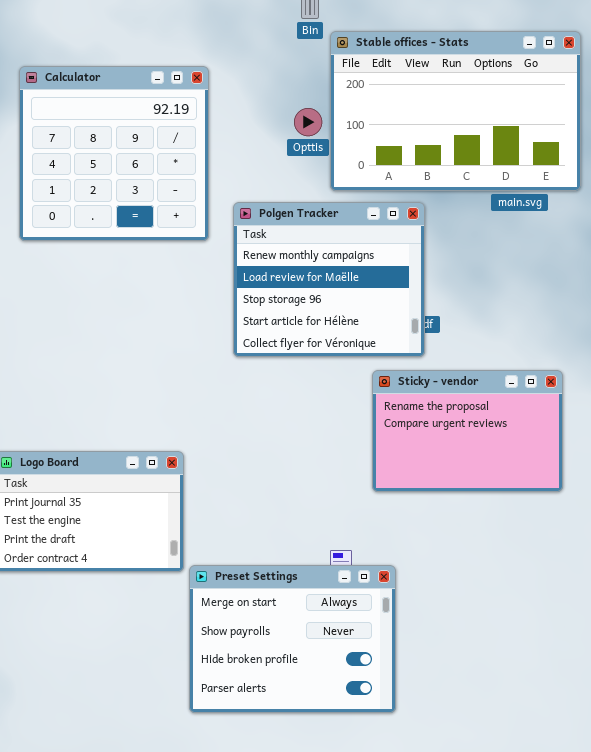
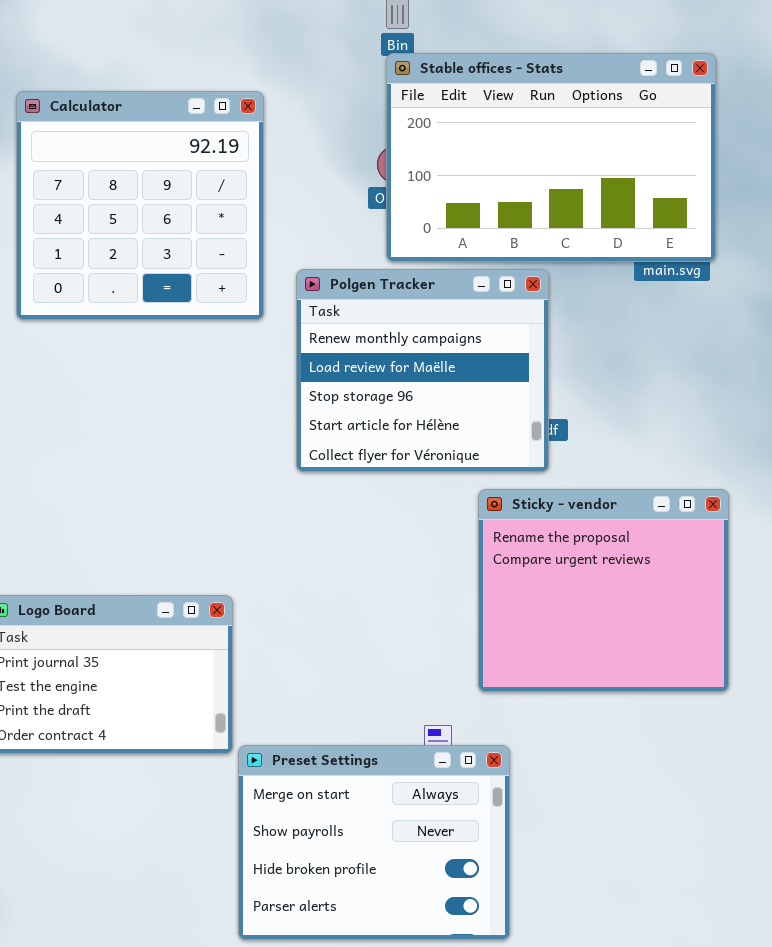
Stable offices - Stats: [330,31,581,191] -> [386,53,716,262], moved
Sticky - vendor: [372,370,563,492] -> [478,489,729,692], resized

